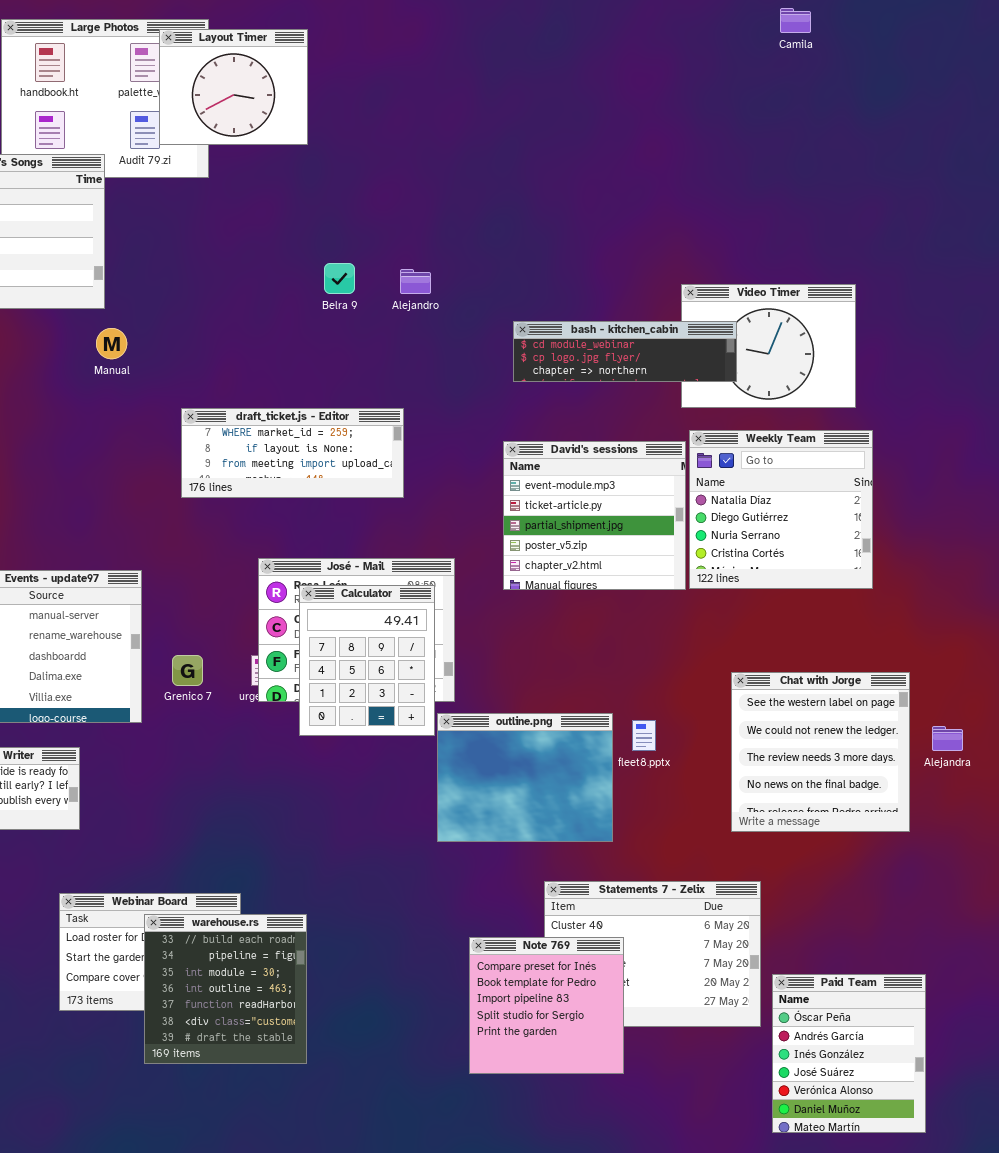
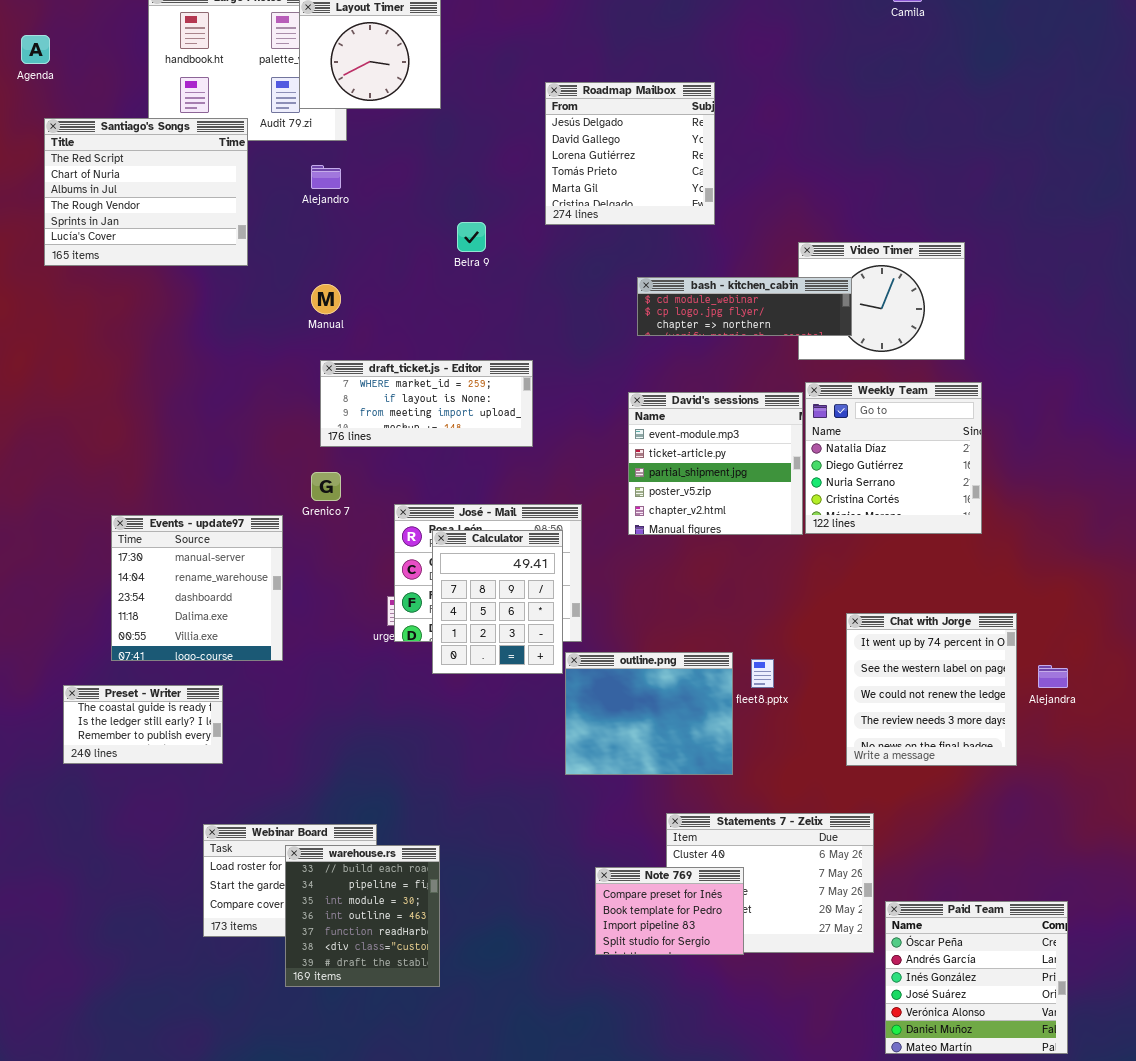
Roadmap Mailbox: none -> [545,82,715,225], opened
Alejandro: [400,269,431,294] -> [311,165,341,189], moved
Manual: [96,328,127,359] -> [311,284,341,314], moved
Grenico 7: [172,655,203,686] -> [311,472,341,501], moved
Chat with Jorge: [731,672,910,832] -> [846,613,1017,766], scrolled up 1 row
Note 769: [469,937,624,1074] -> [595,867,744,955], resized
Paid Team: [772,974,926,1133] -> [885,901,1068,1054], resized

